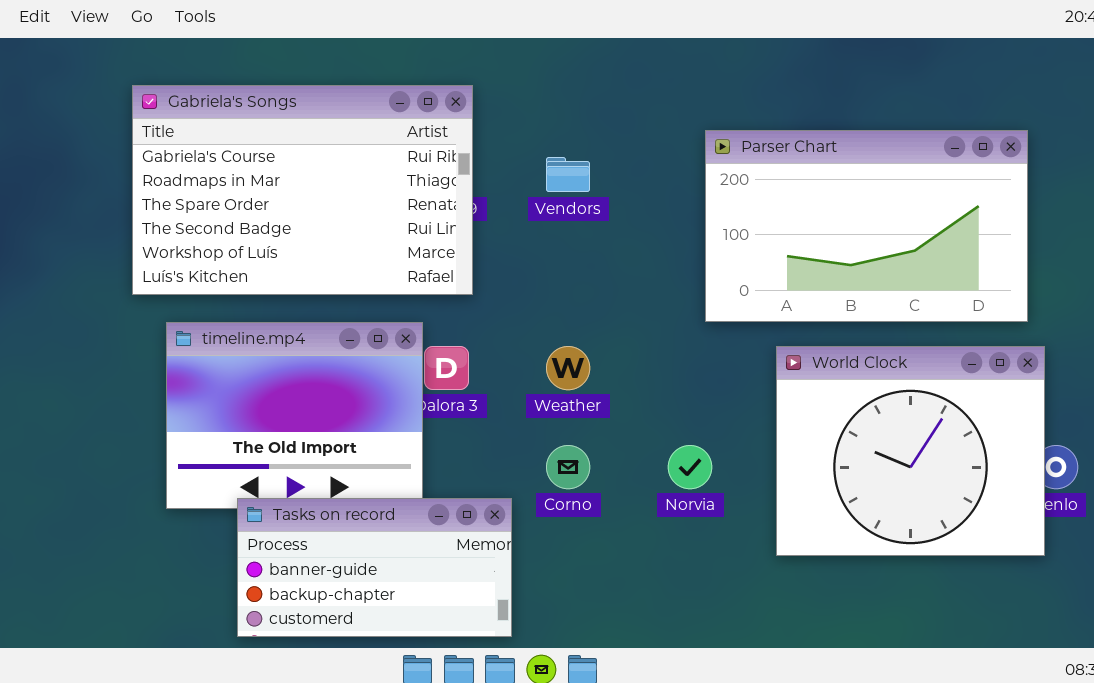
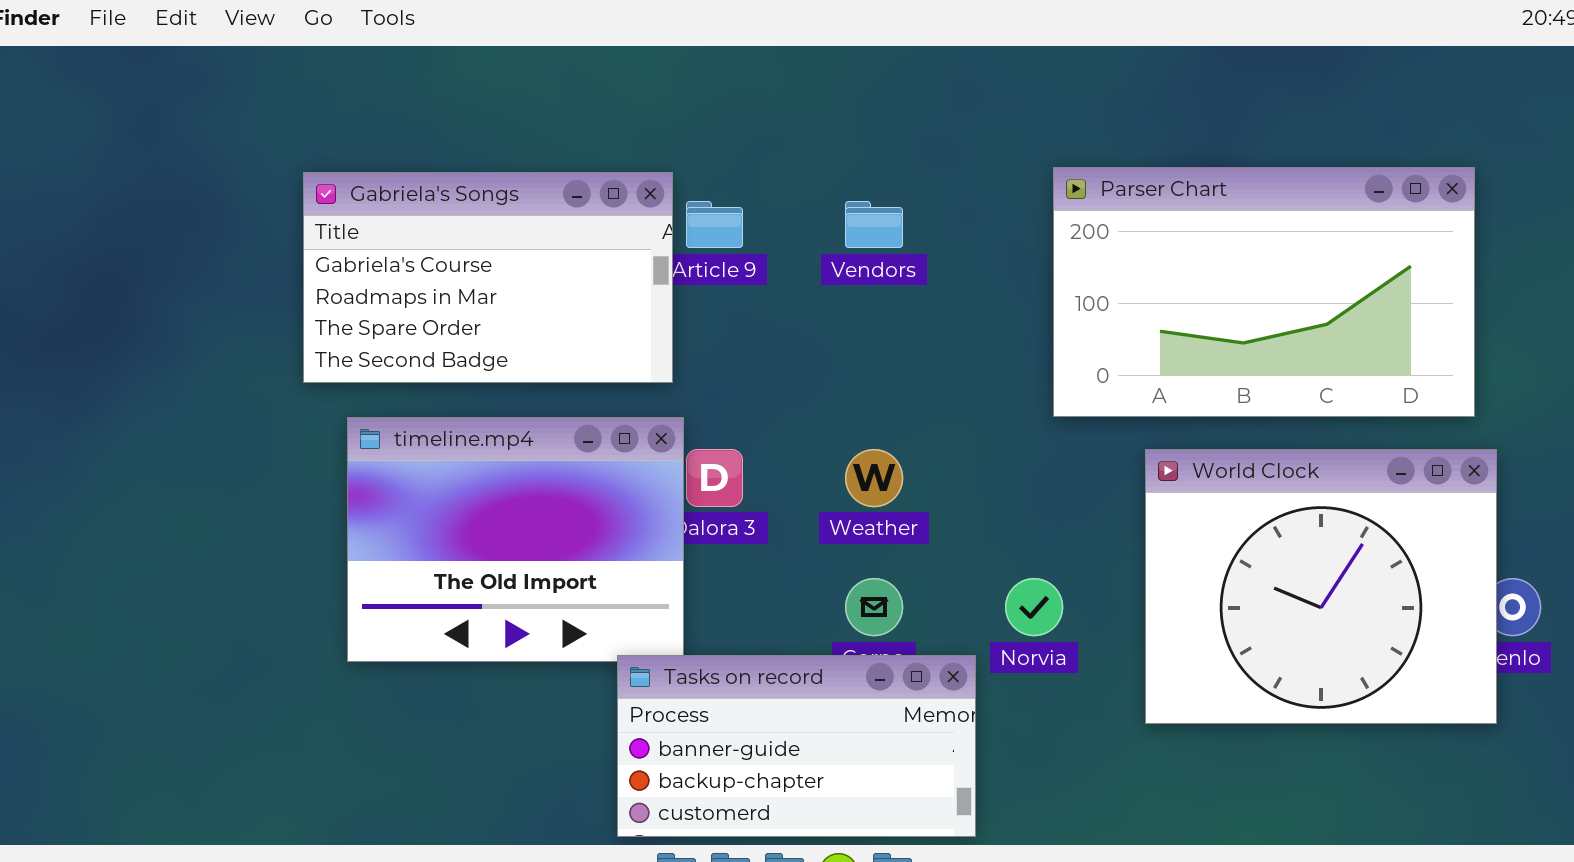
Gabriela's Songs: [132,85,473,295] -> [303,172,673,383], resized
Tasks on record: [237,498,512,637] -> [617,655,976,837], moved

